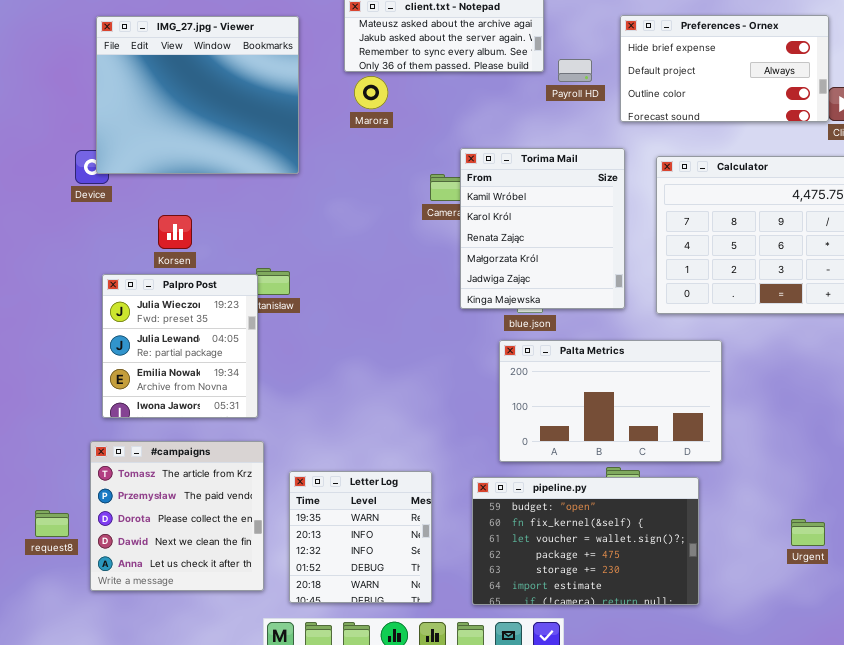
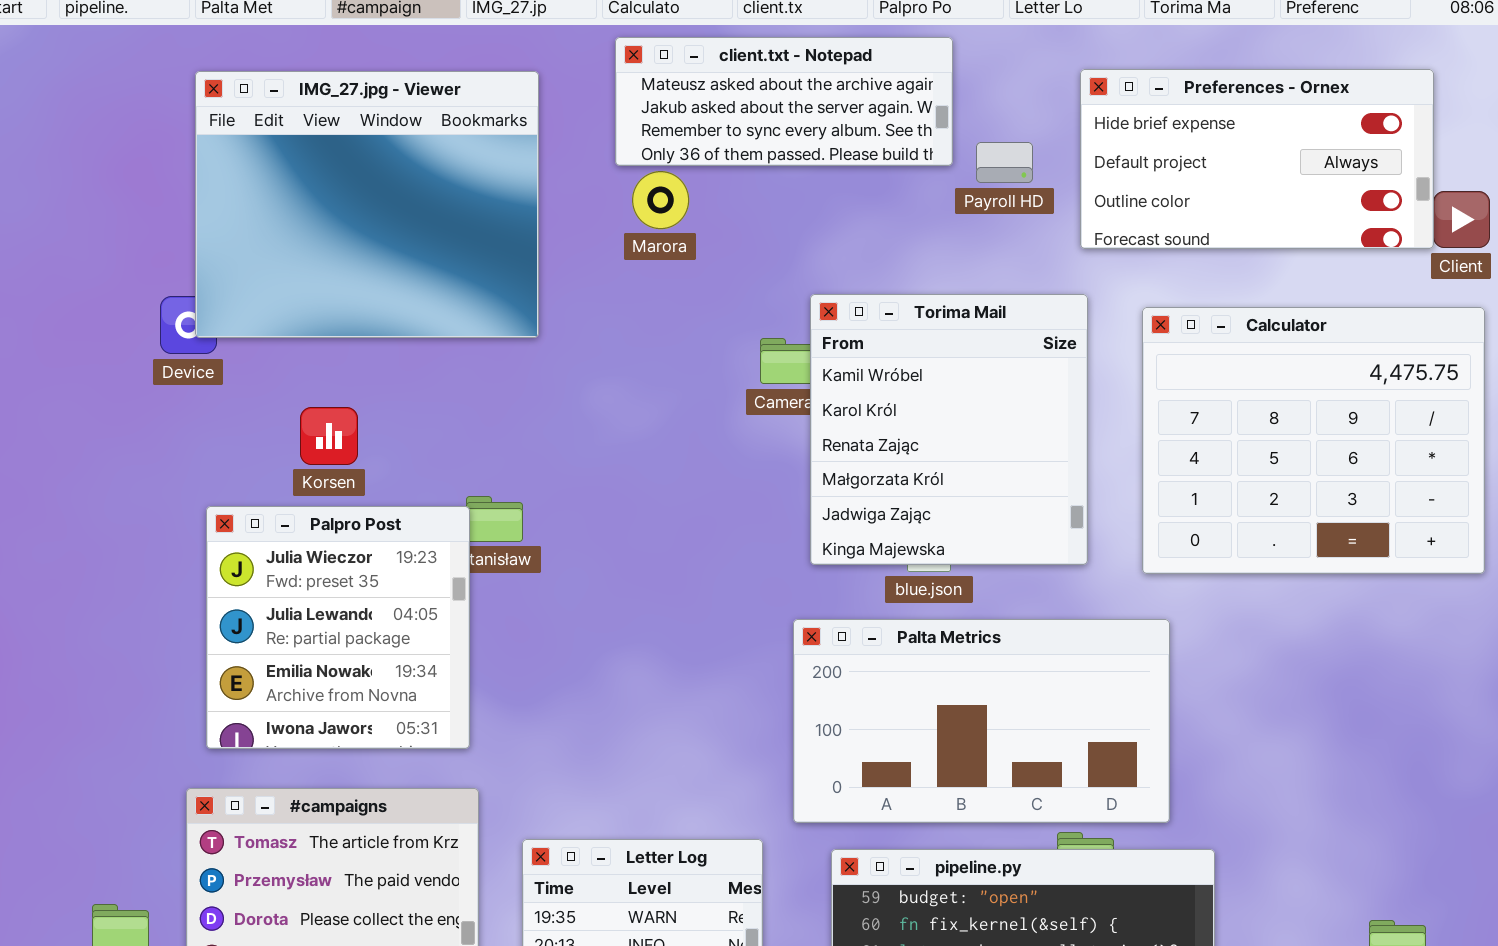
Palta Metrics: [499,340,722,462] -> [793,619,1170,823], moved

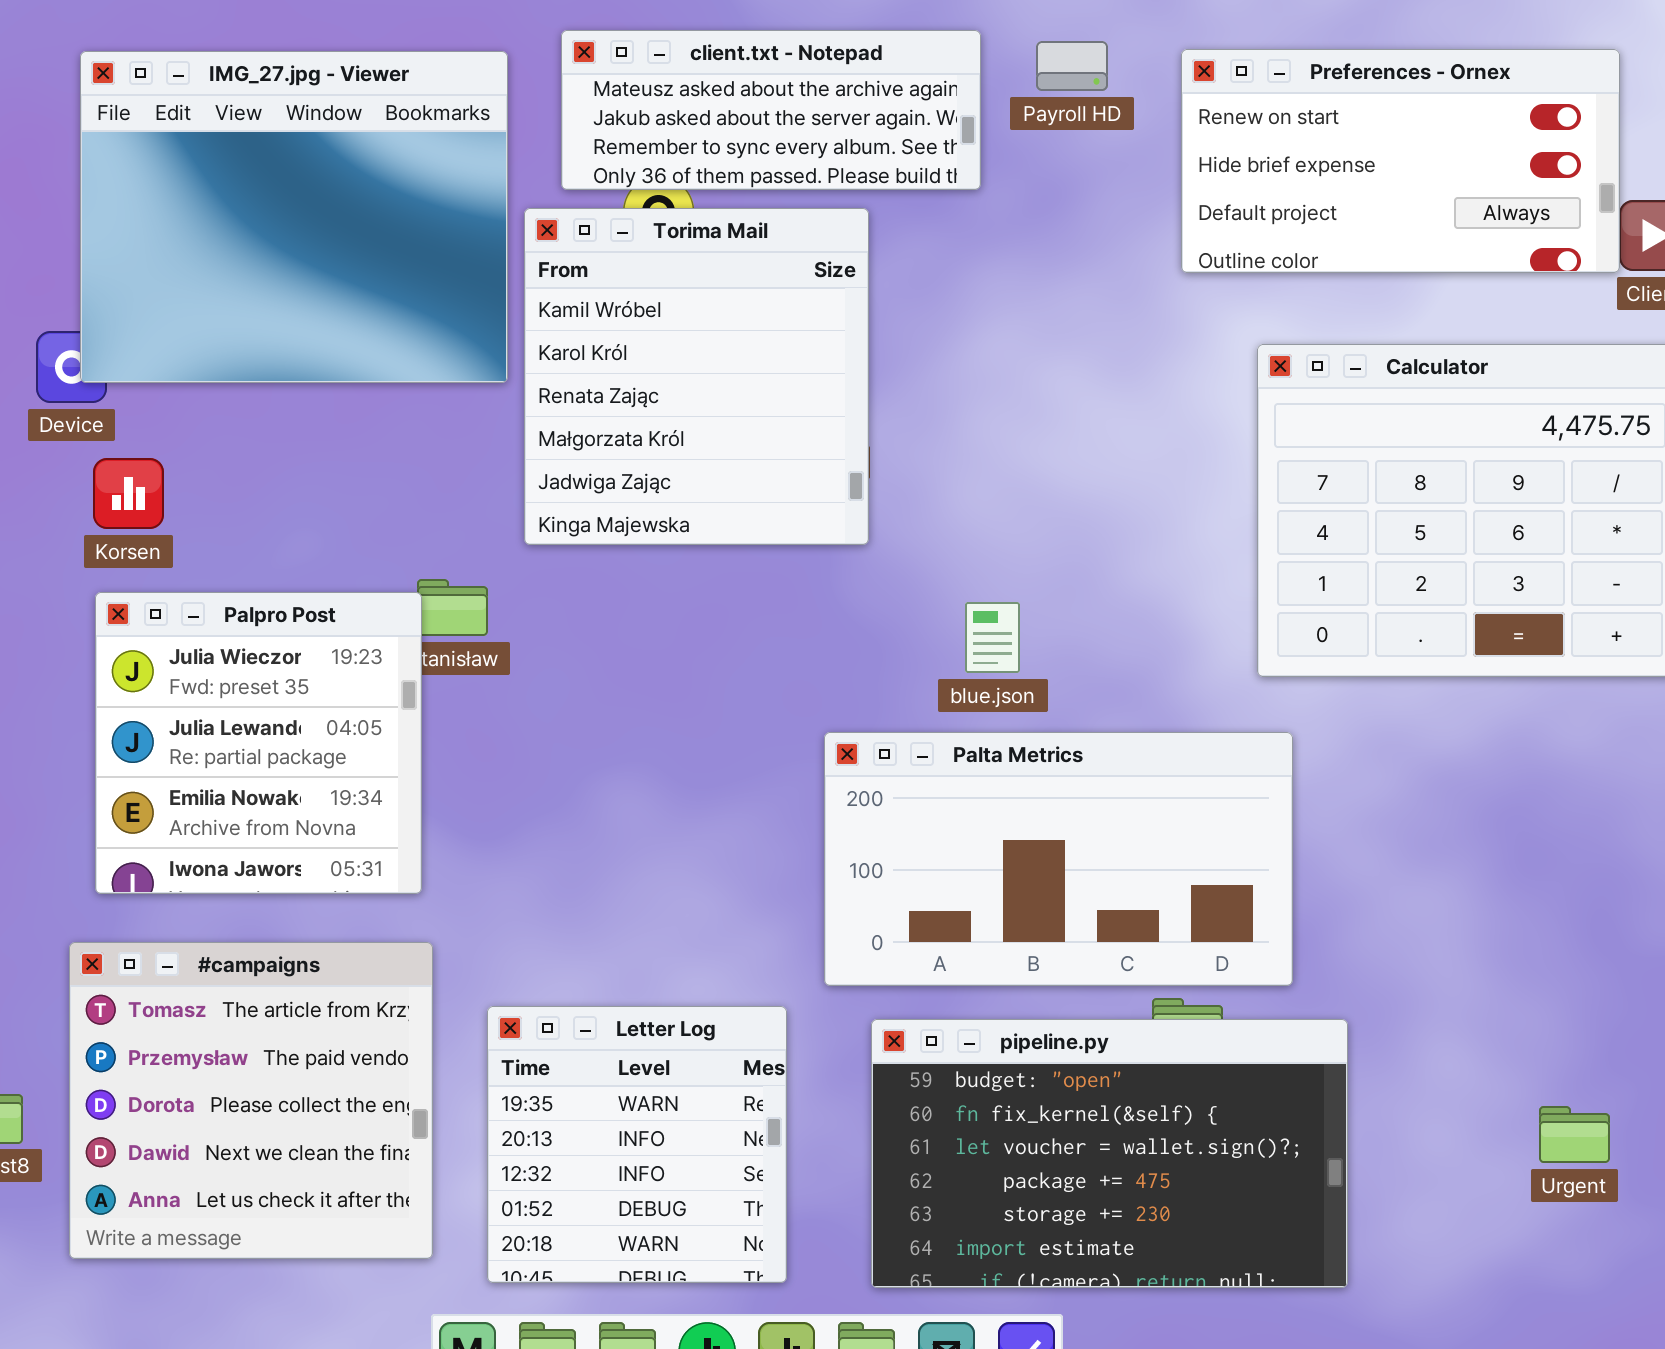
client.txt - Notepad: [615,37,953,166] -> [561,30,981,190], moved
Preferences - Ornex: [1080,69,1434,249] -> [1181,49,1620,273], scrolled up 1 row
Payroll HD: [976,142,1033,183] -> [1036,41,1108,91], moved
Torima Mail: [810,294,1088,565] -> [524,208,869,545], moved
Korsen: [300,407,358,465] -> [93,458,164,529], moved

